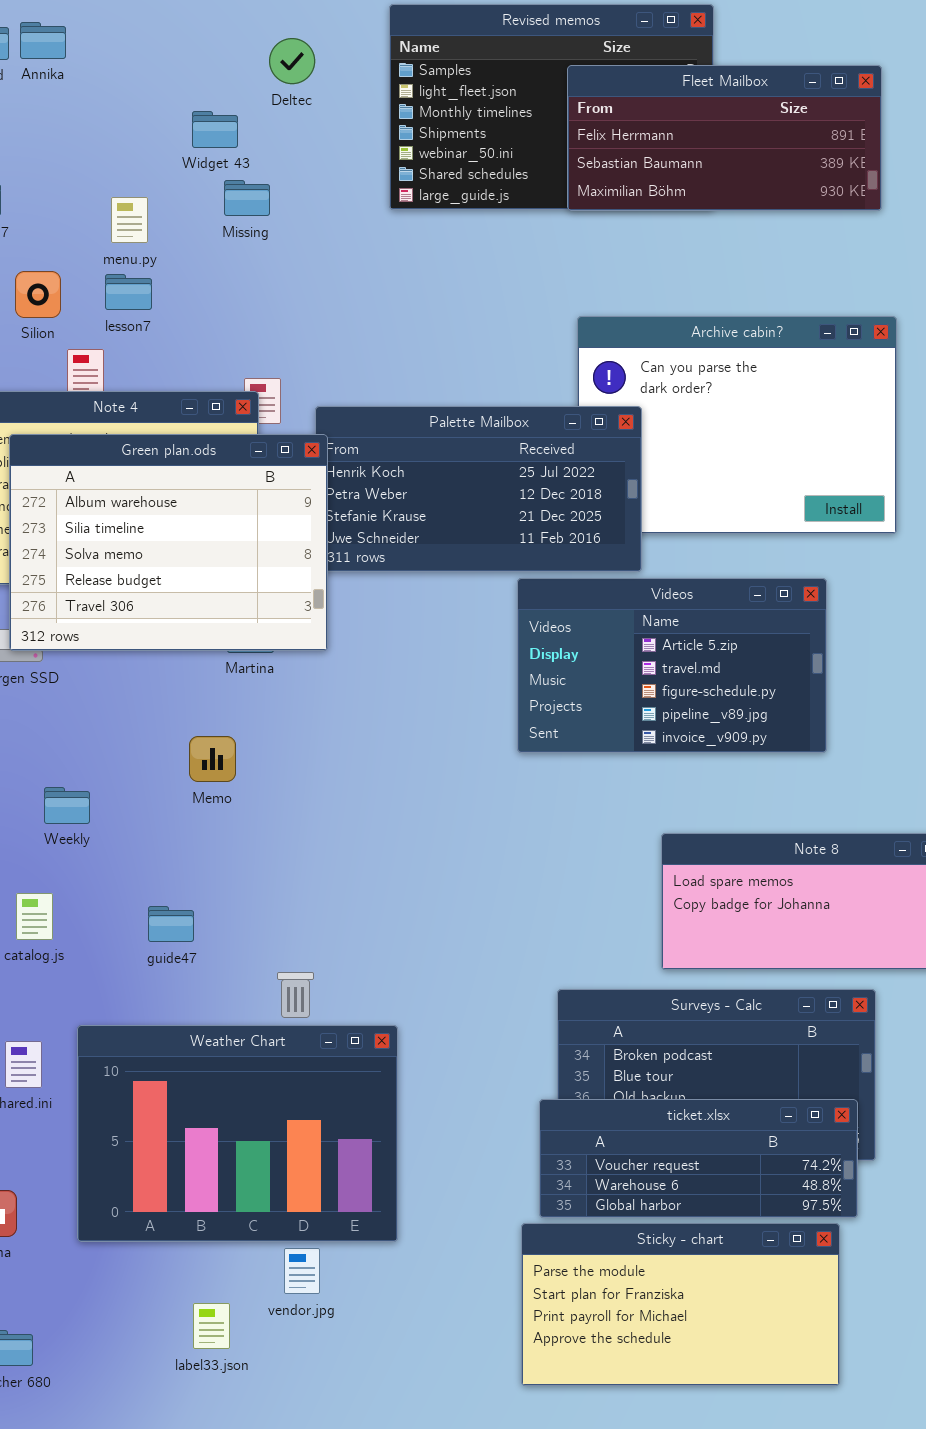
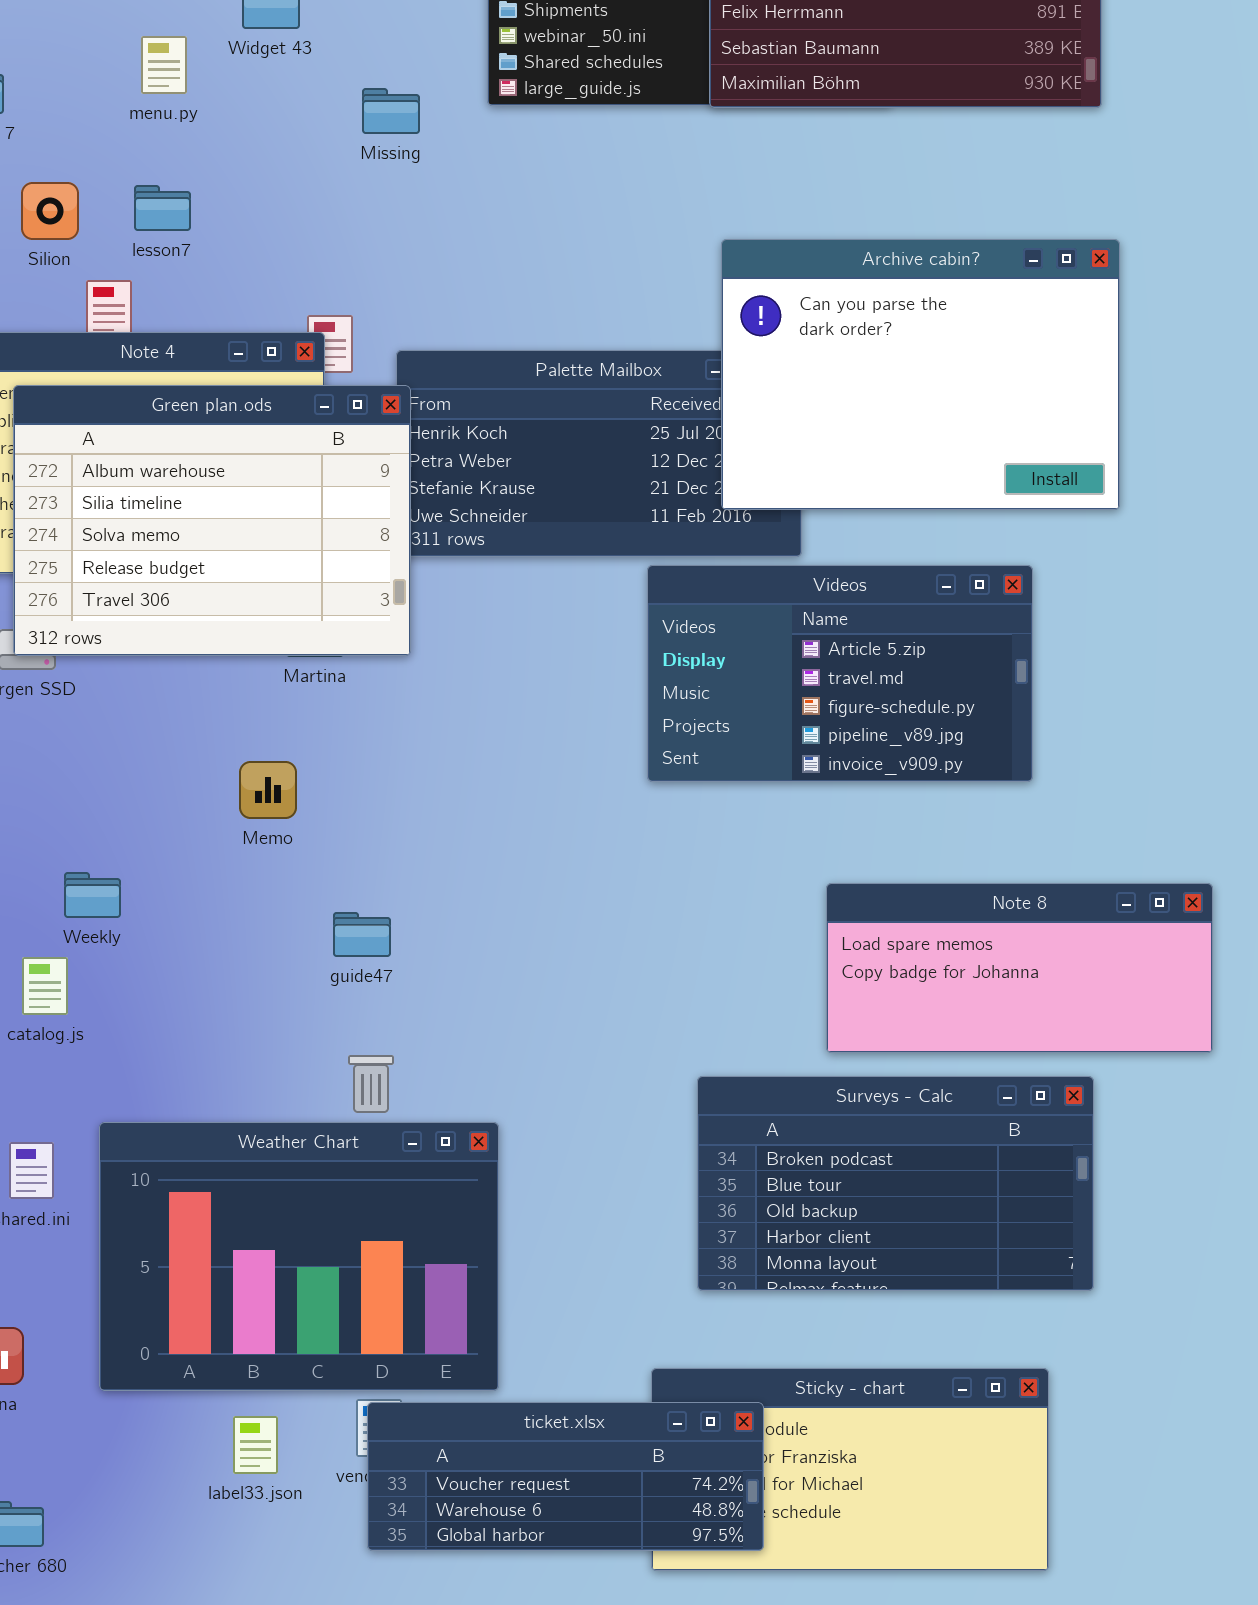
Missing: [224,180,270,216] -> [362,88,420,134], moved
menu.py: [111,197,148,243] -> [141,36,187,94], moved
Archive cabin?: [577,316,897,534] -> [721,239,1120,510], raised
Weekly: [44,787,90,824] -> [64,872,121,918], moved
guide47: [148,906,194,942] -> [333,912,391,957], moved
ticket.xlsx: [539,1099,858,1218] -> [367,1402,764,1551], moved
label33.json: [193,1303,230,1349] -> [233,1416,278,1474], moved

